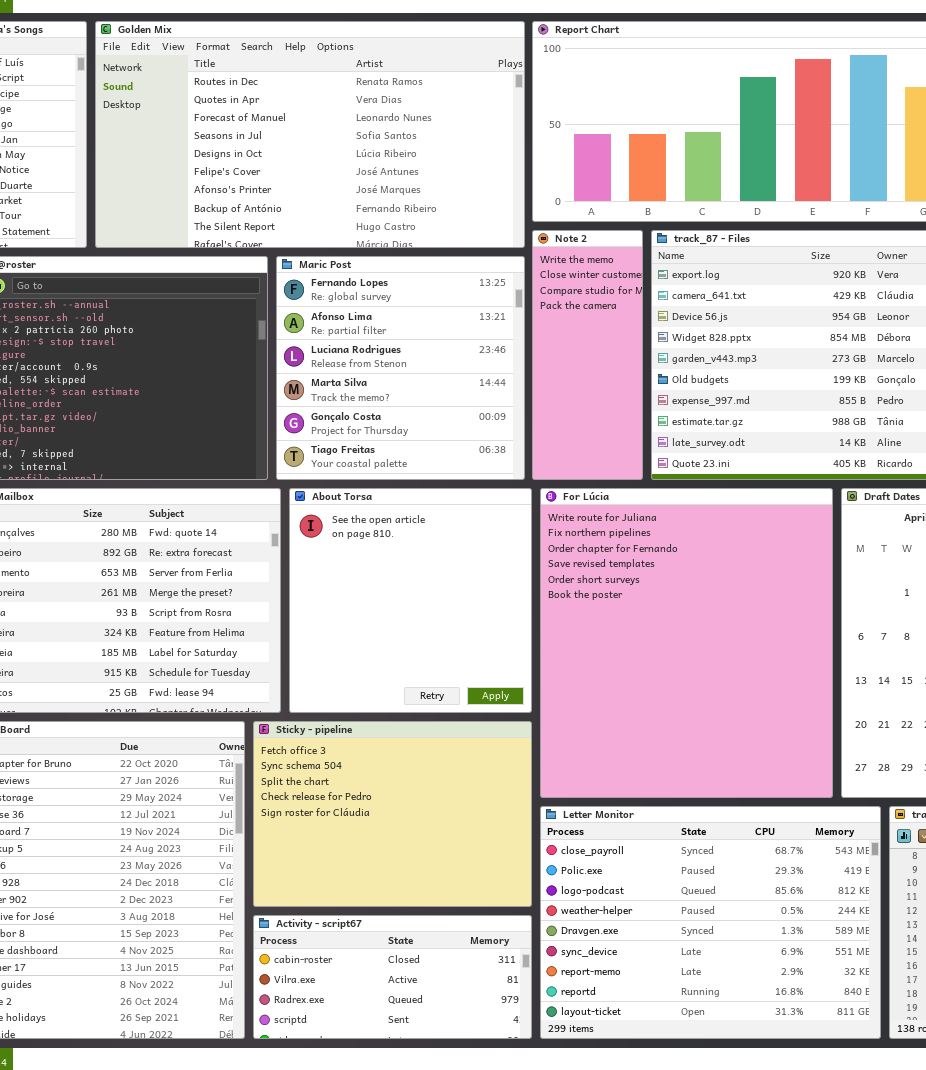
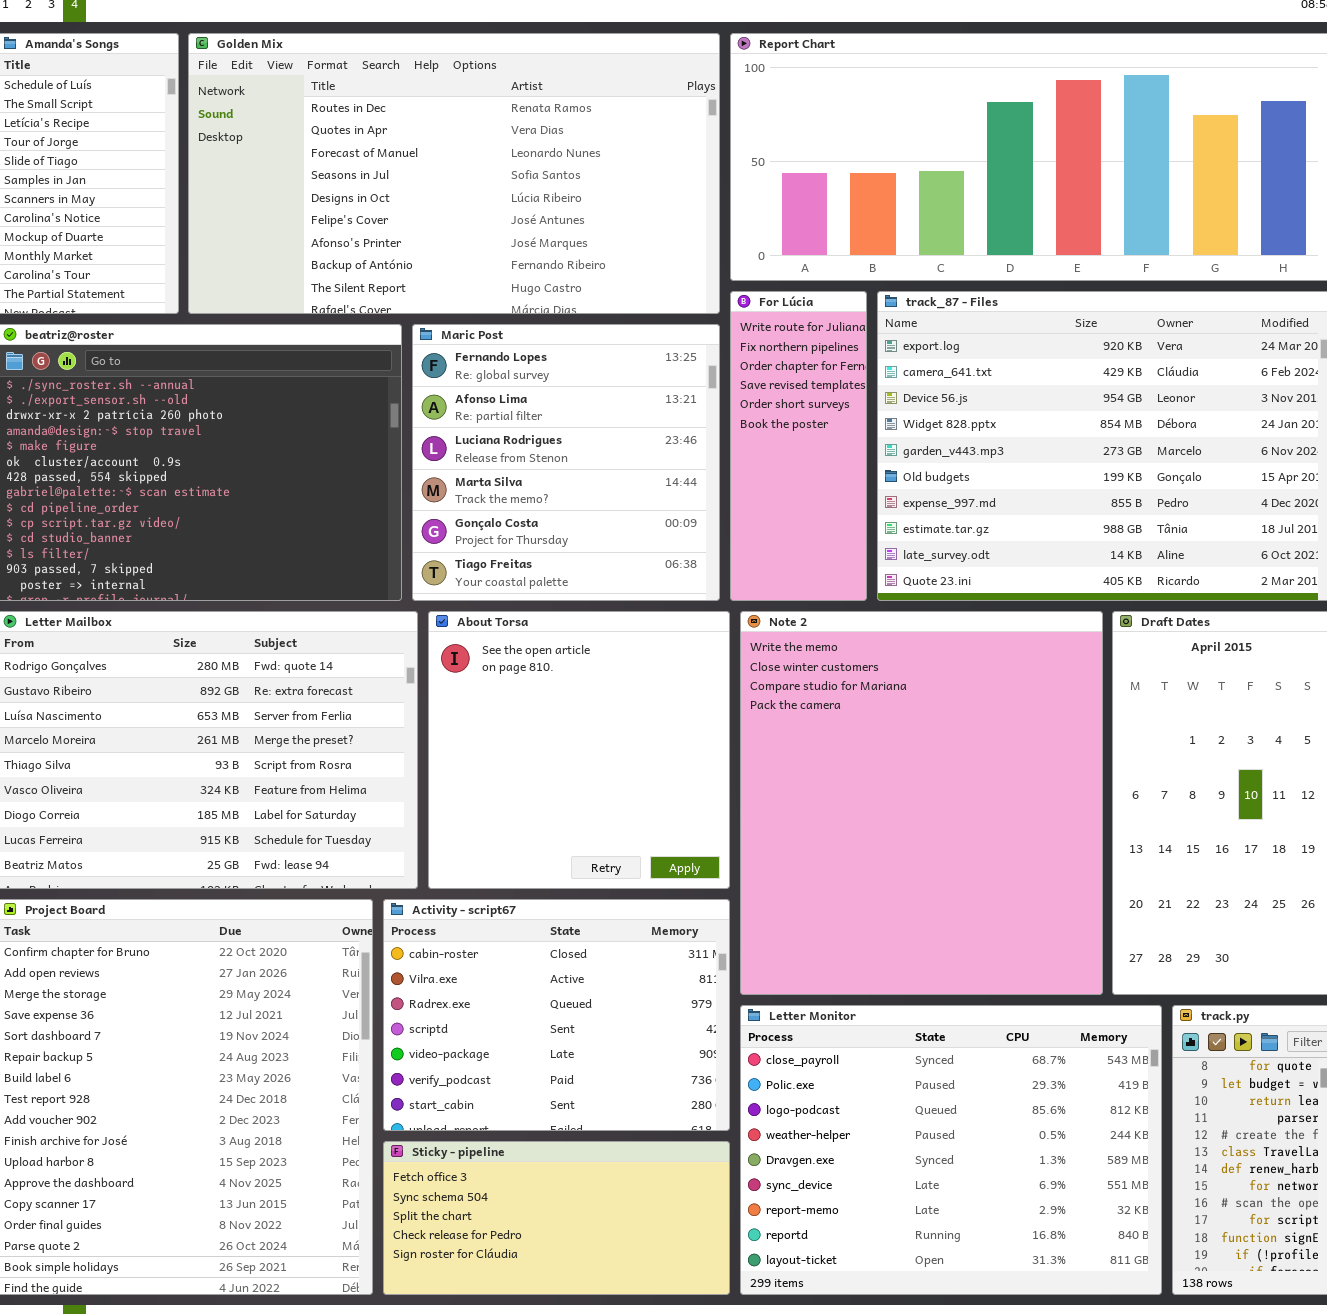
Note 2: [532,230,643,480] -> [740,611,1103,995], moved, resized
For Lúcia: [540,488,833,798] -> [730,291,867,601], moved, resized
Sticky - pipeline: [253,721,532,907] -> [383,1141,730,1295], moved, resized
Activity - script67: [253,915,532,1039] -> [383,899,730,1131], moved, resized

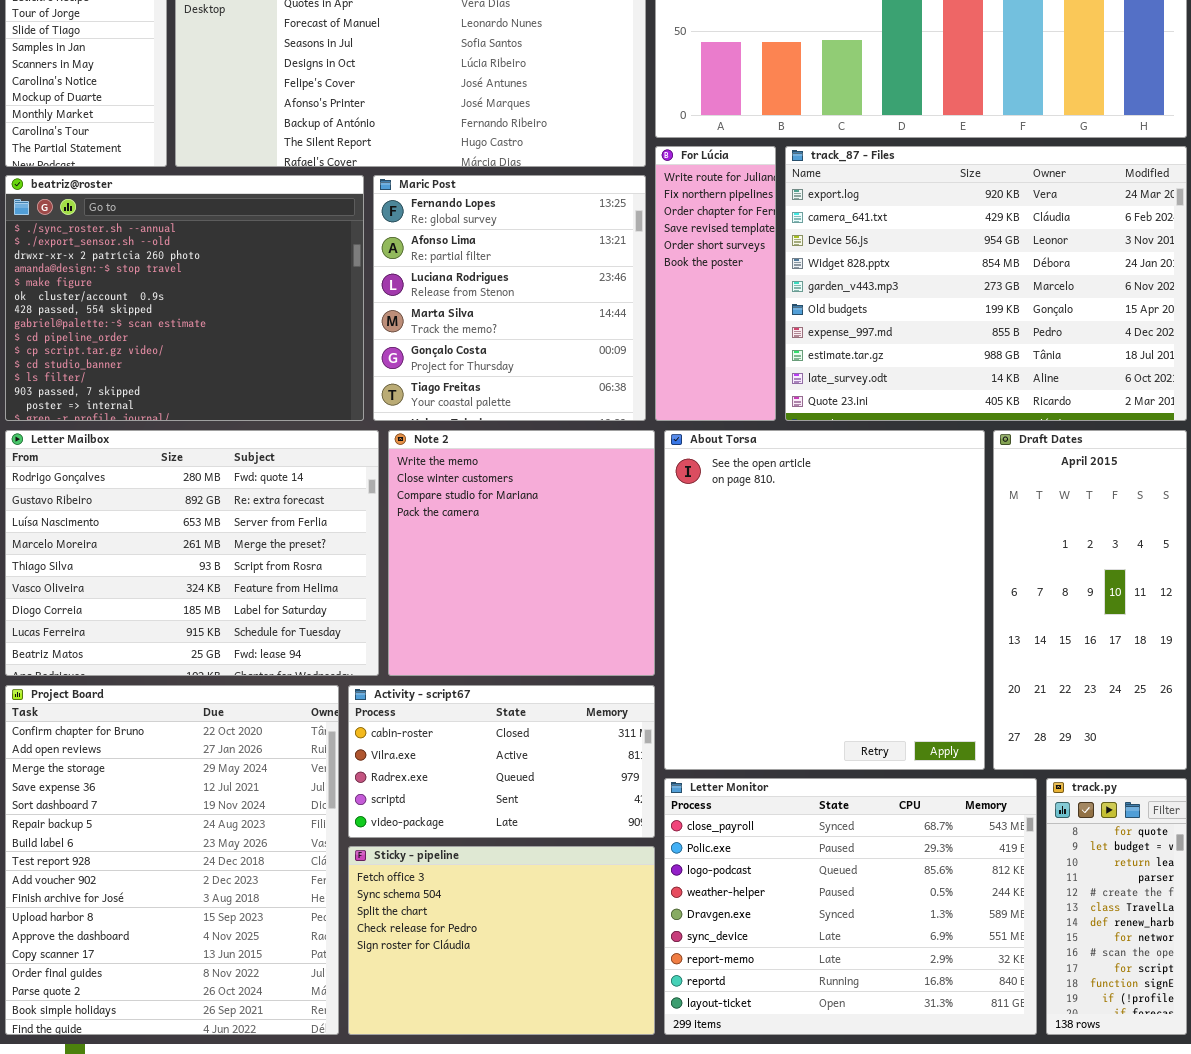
About Torsa: [428,611,730,889] -> [664,430,985,770], moved, resized
Note 2: [740,611,1103,995] -> [388,430,655,676], moved, resized
Activity - script67: [383,899,730,1131] -> [348,685,655,838], resized
Sticky - pipeline: [383,1141,730,1295] -> [348,846,655,1035], resized

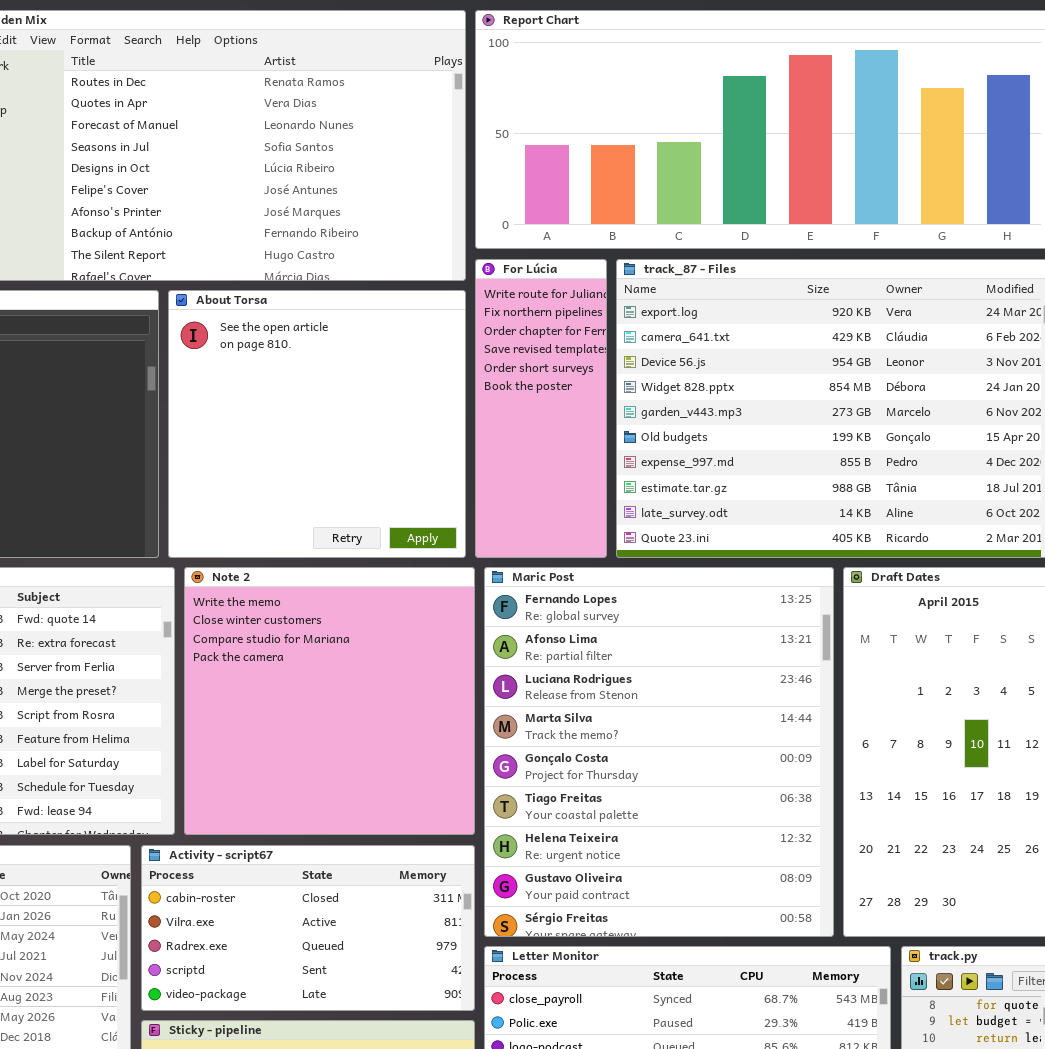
Maric Post: [373,175,646,421] -> [484,567,834,937], moved, resized
About Torsa: [664,430,985,770] -> [168,290,466,558], moved, resized

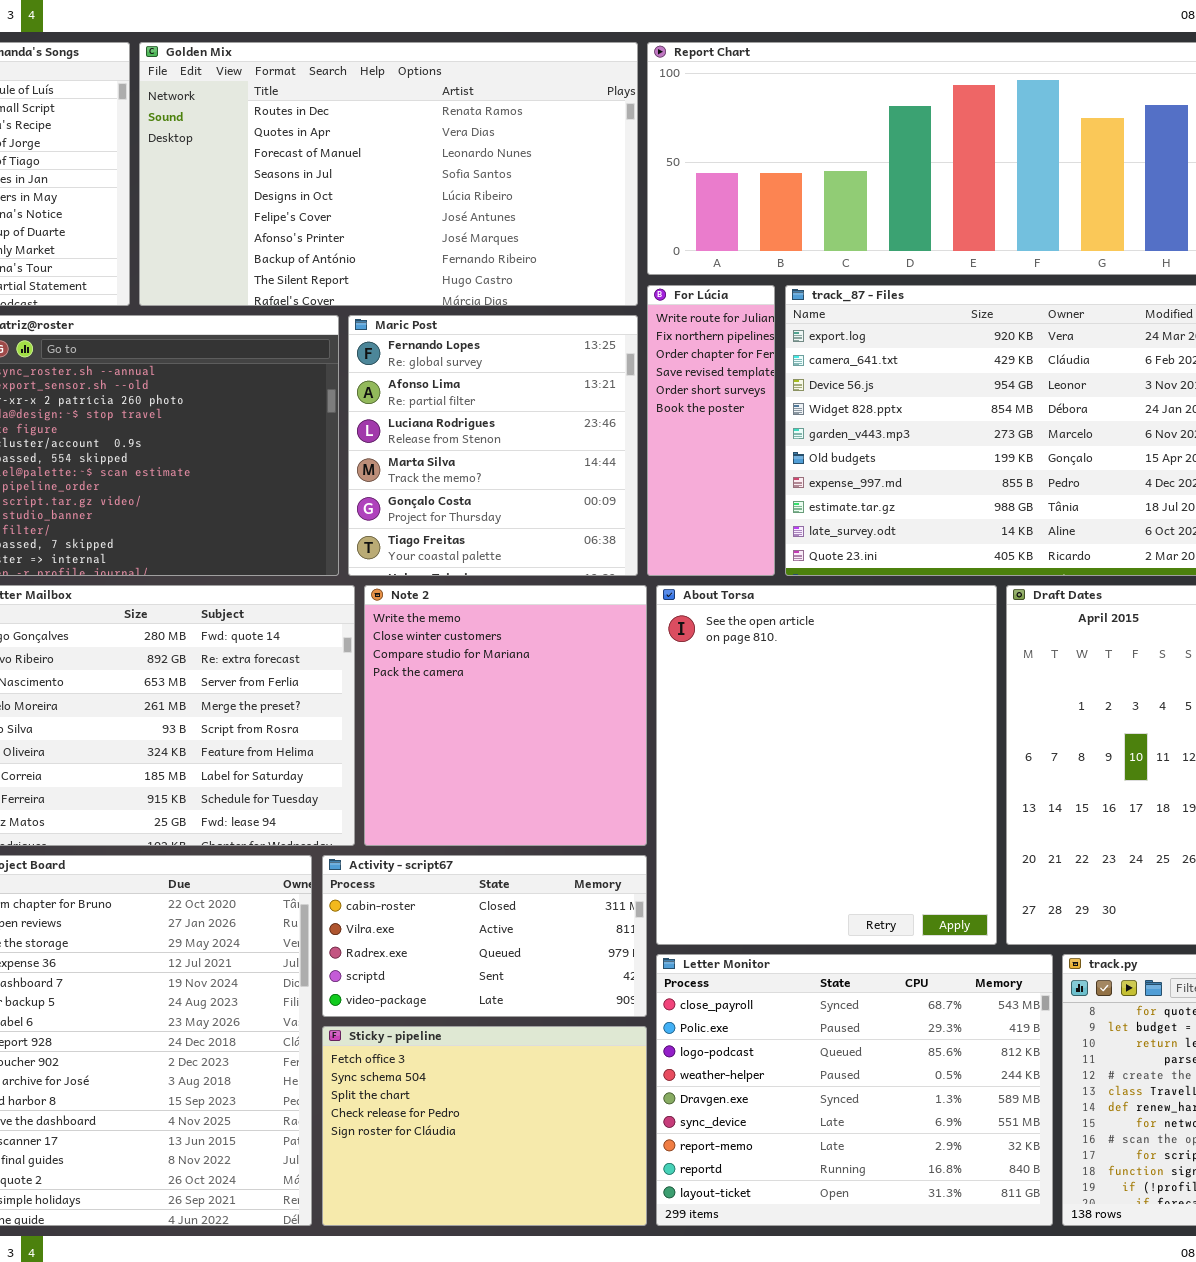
About Torsa: [168,290,466,558] -> [656,585,997,945], moved, resized
Maric Post: [484,567,834,937] -> [348,315,638,576], moved, resized

